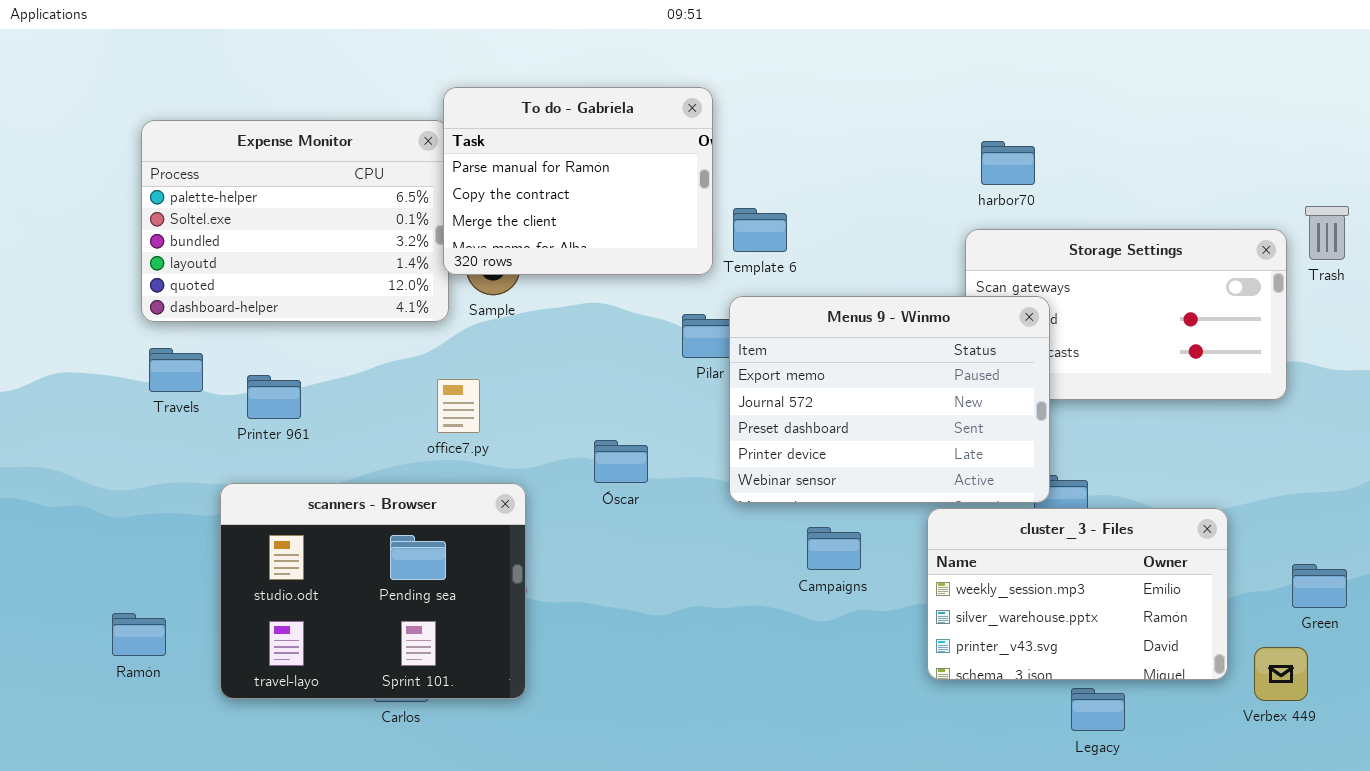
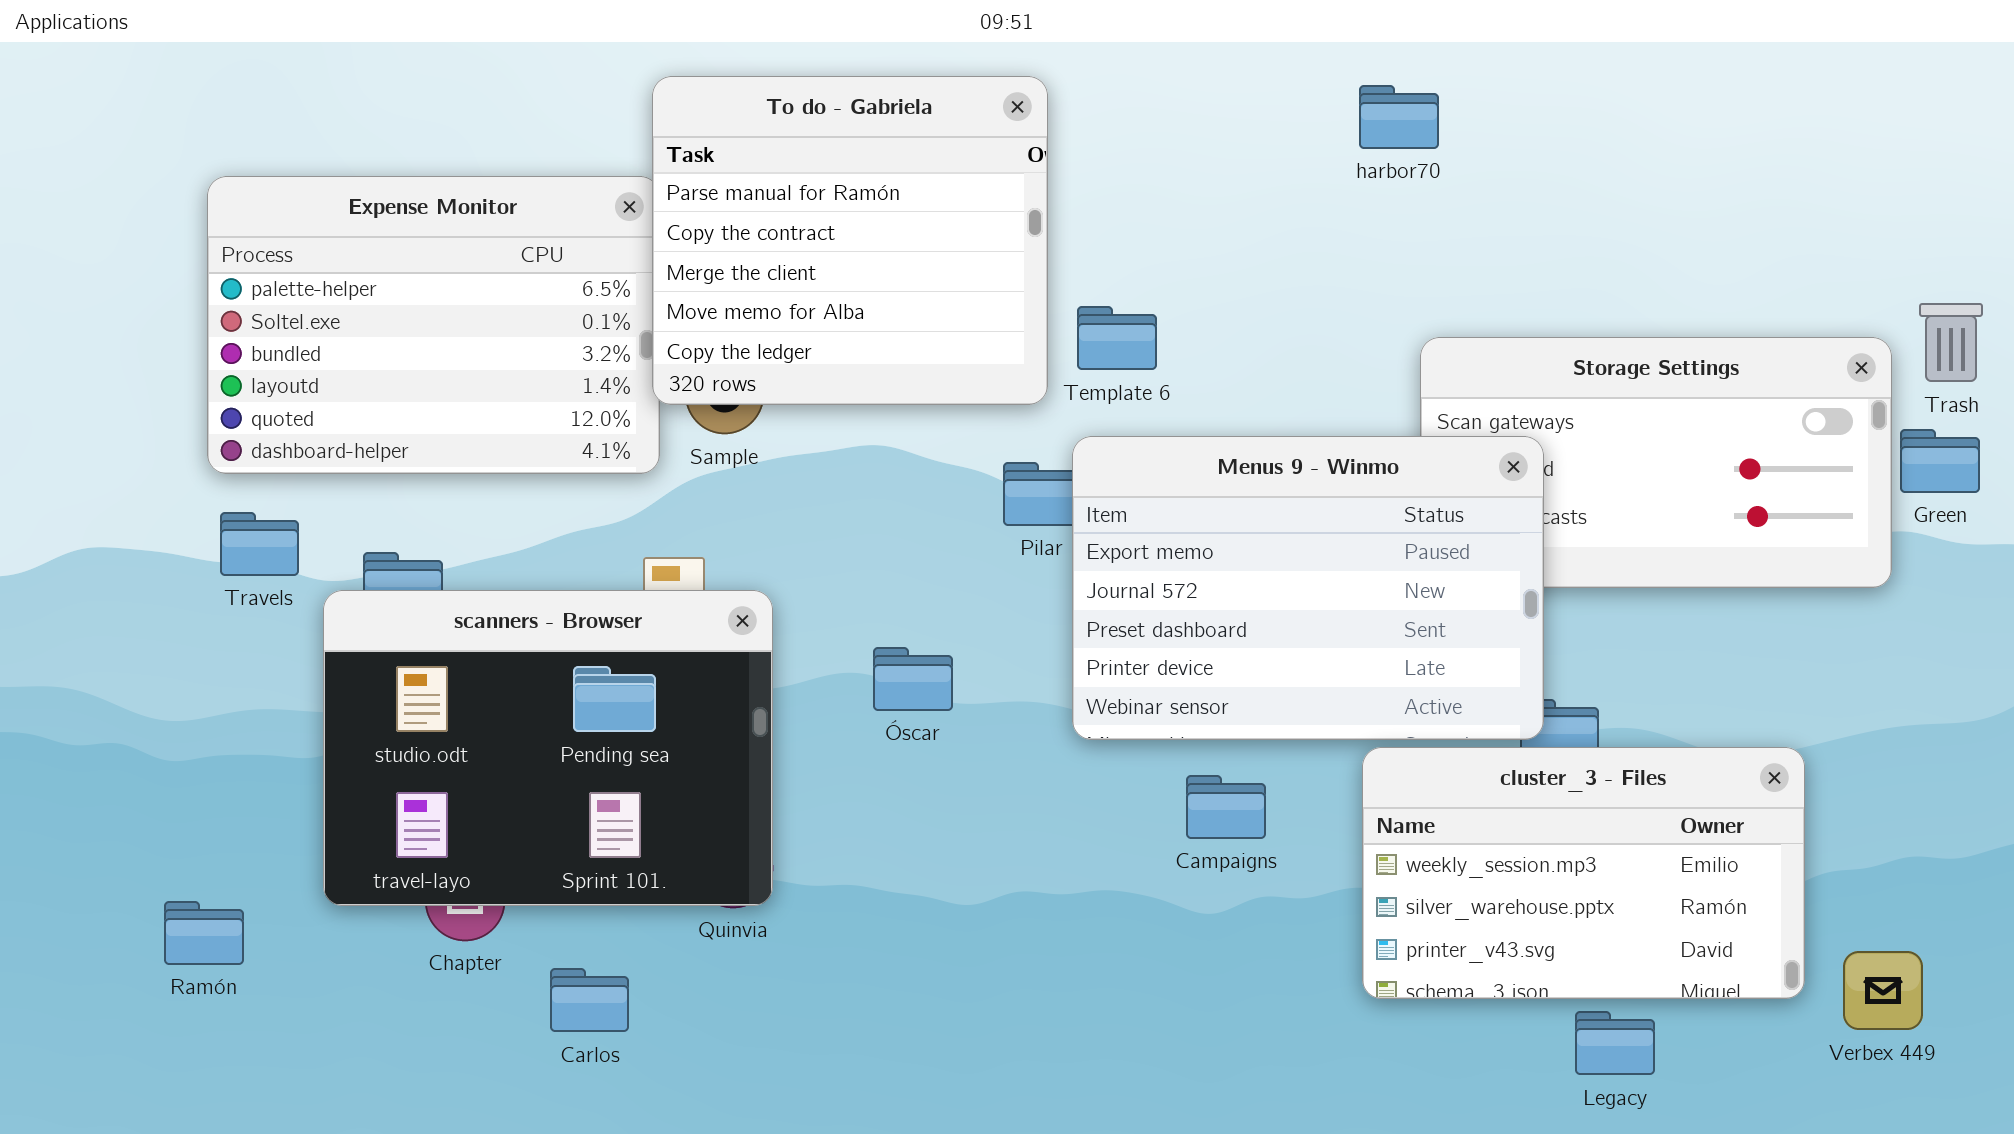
To do - Gabriela: [443,87,713,275] -> [652,76,1048,405], resized
harbor70: [981,141,1035,185] -> [1359,85,1439,149], moved
scanners - Browser: [220,483,526,699] -> [323,590,773,906], moved
Green: [1292,564,1347,608] -> [1900,429,1980,493], moved

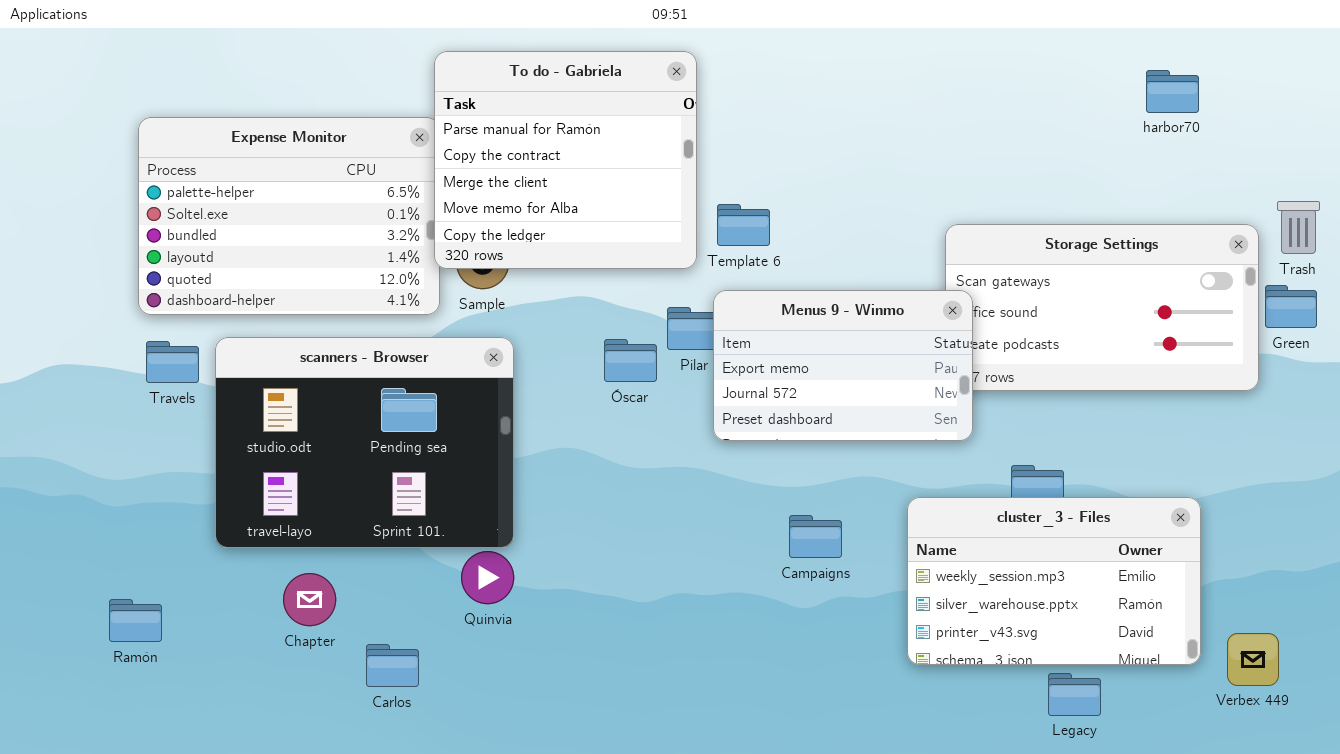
harbor70: [1359,85,1439,149] -> [1146,70,1199,113], moved
Menus 9 - Winmo: [1072,436,1544,740] -> [713,290,973,441], resized
scanners - Browser: [323,590,773,906] -> [215,337,514,548], moved
Óscar: [873,647,953,711] -> [604,339,657,382], moved

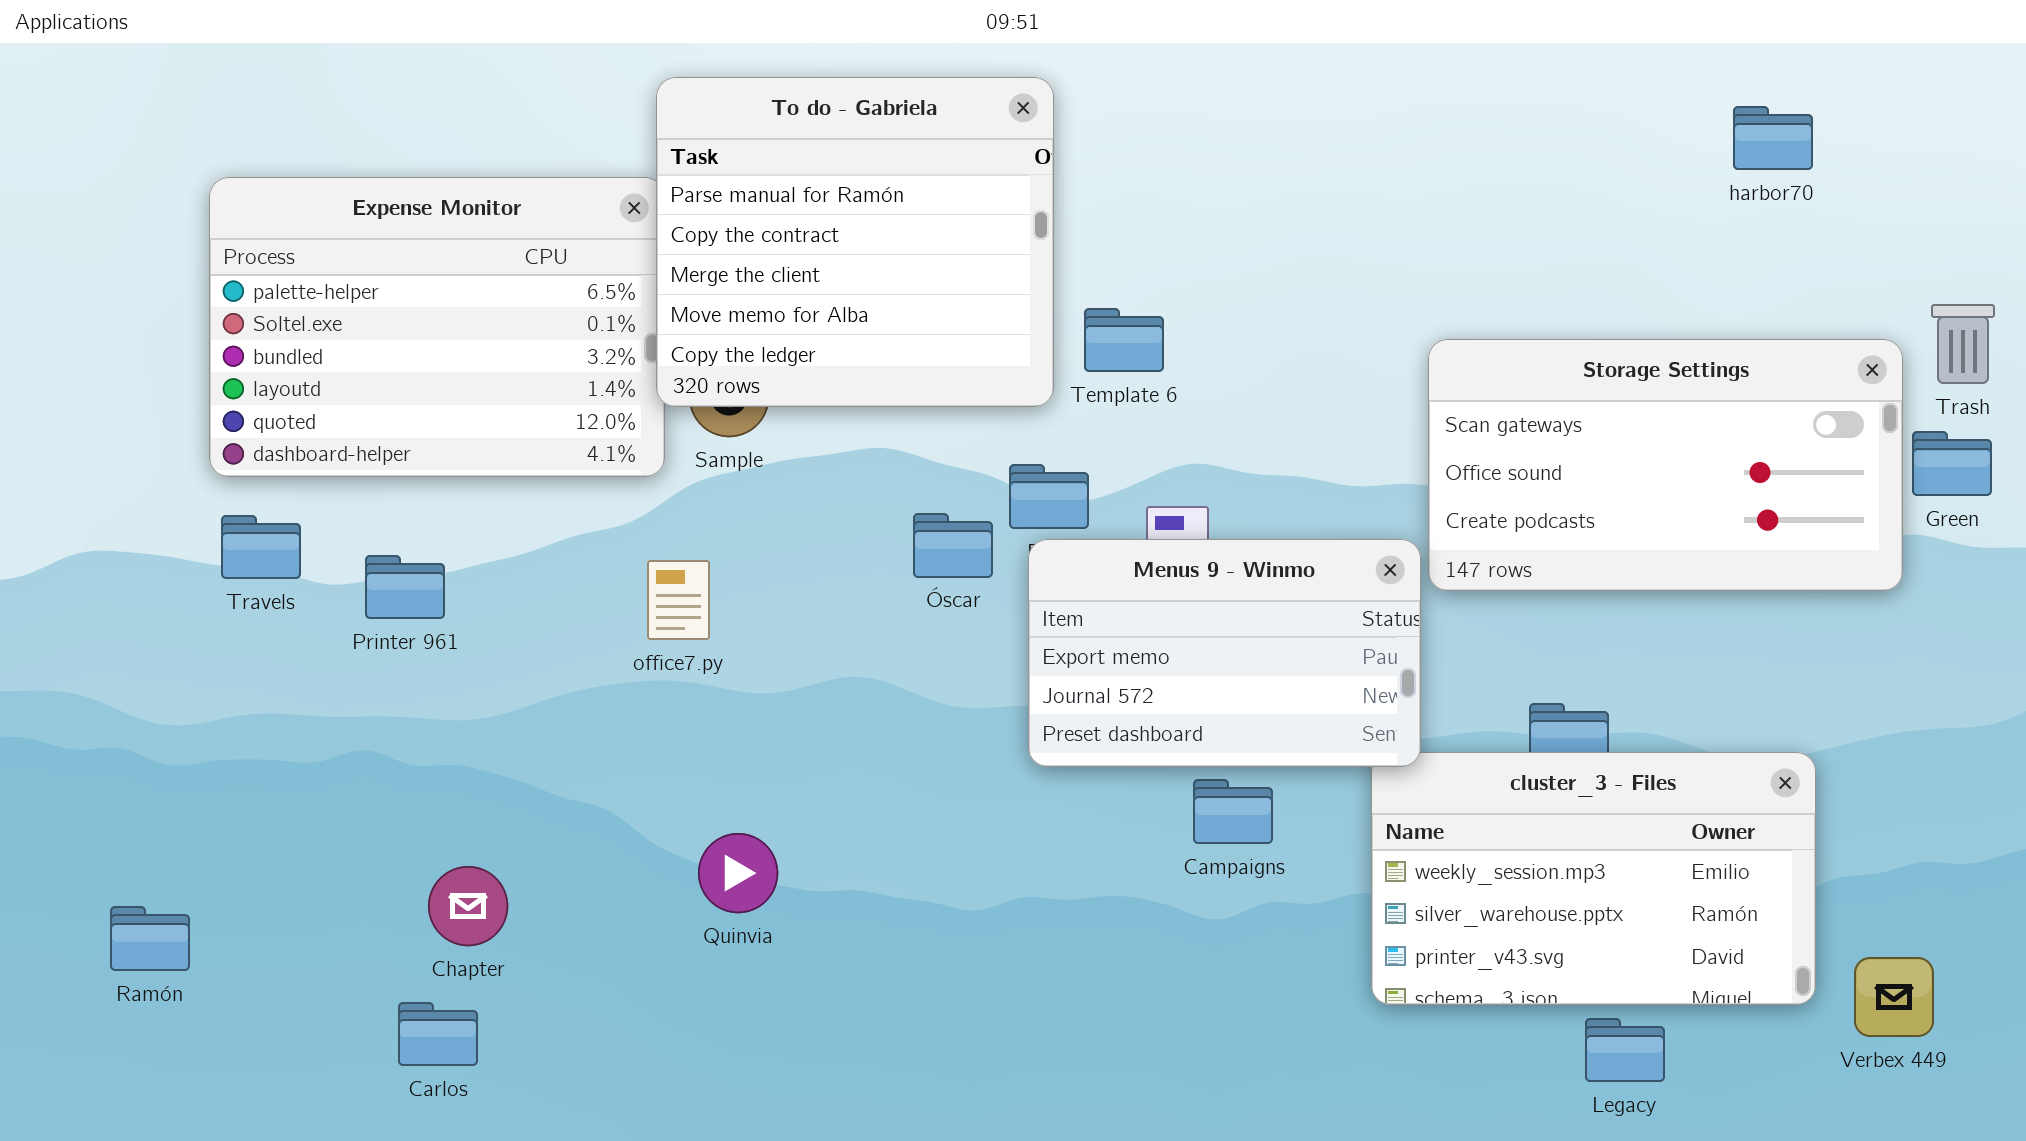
Menus 9 - Winmo: [713,290,973,441] -> [1028,539,1421,767], moved
scanners - Browser: [215,337,514,548] -> none, closed
Ramón: [109,599,162,642] -> [110,906,190,971], moved
Carlos: [366,644,419,687] -> [398,1002,478,1066], moved

